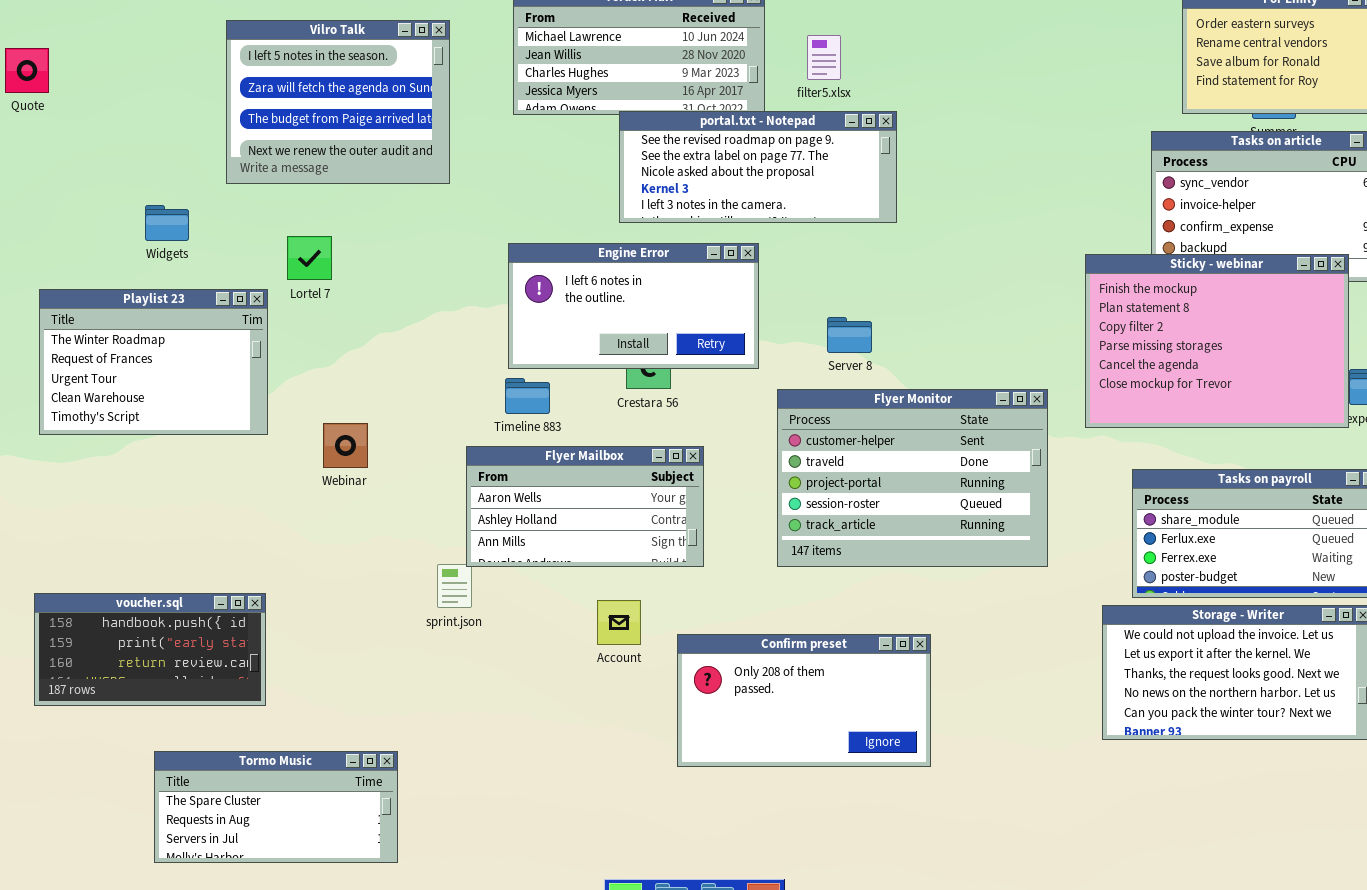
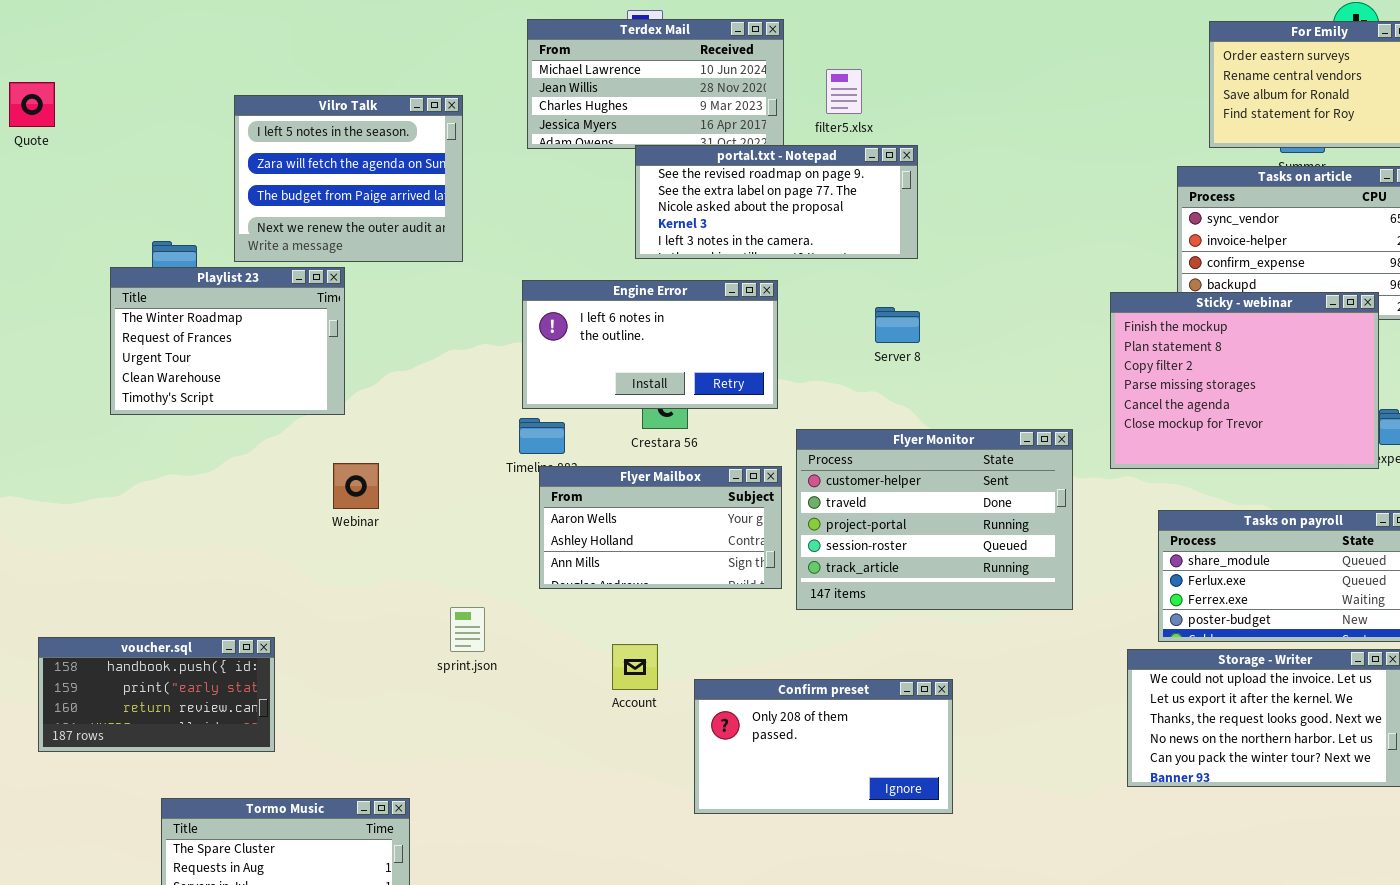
Vilro Talk: [226,20,450,184] -> [234,95,463,262], moved
Playlist 23: [39,289,268,435] -> [110,267,345,415], moved
Server 8: [827,317,872,353] -> [875,307,920,343], moved
Flyer Mailbox: [466,446,704,567] -> [539,466,782,589], moved

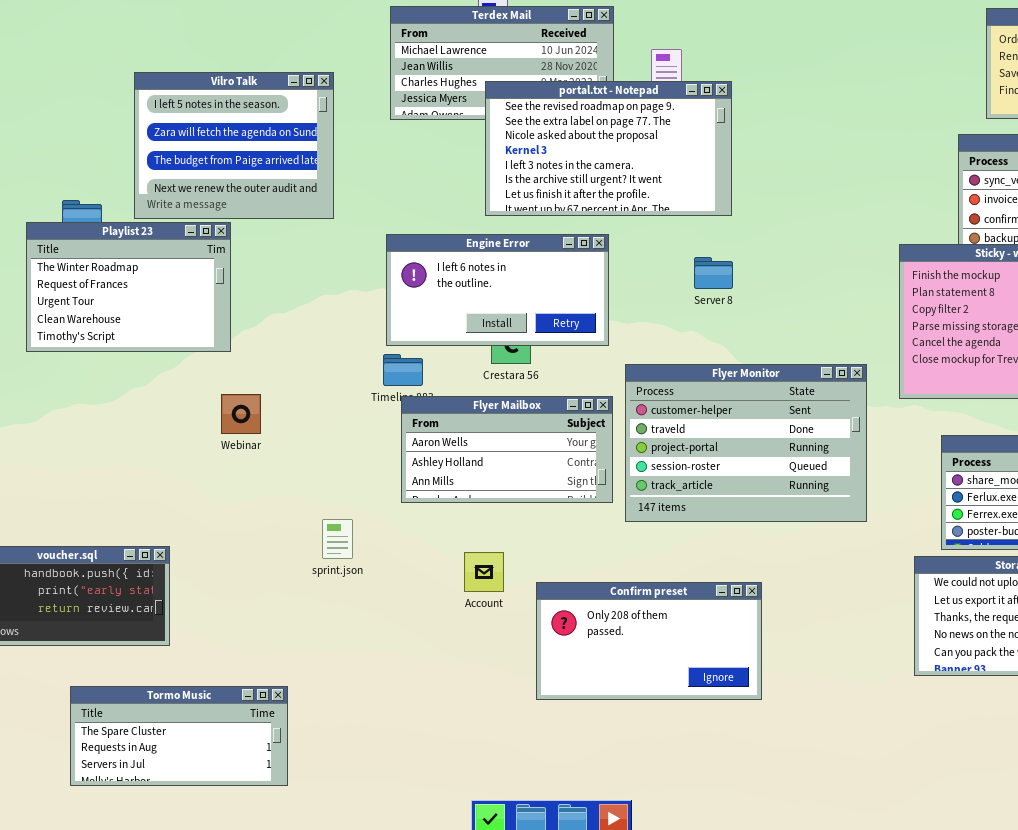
portal.txt - Notepad: [635,145,918,259] -> [485,81,732,216], resized

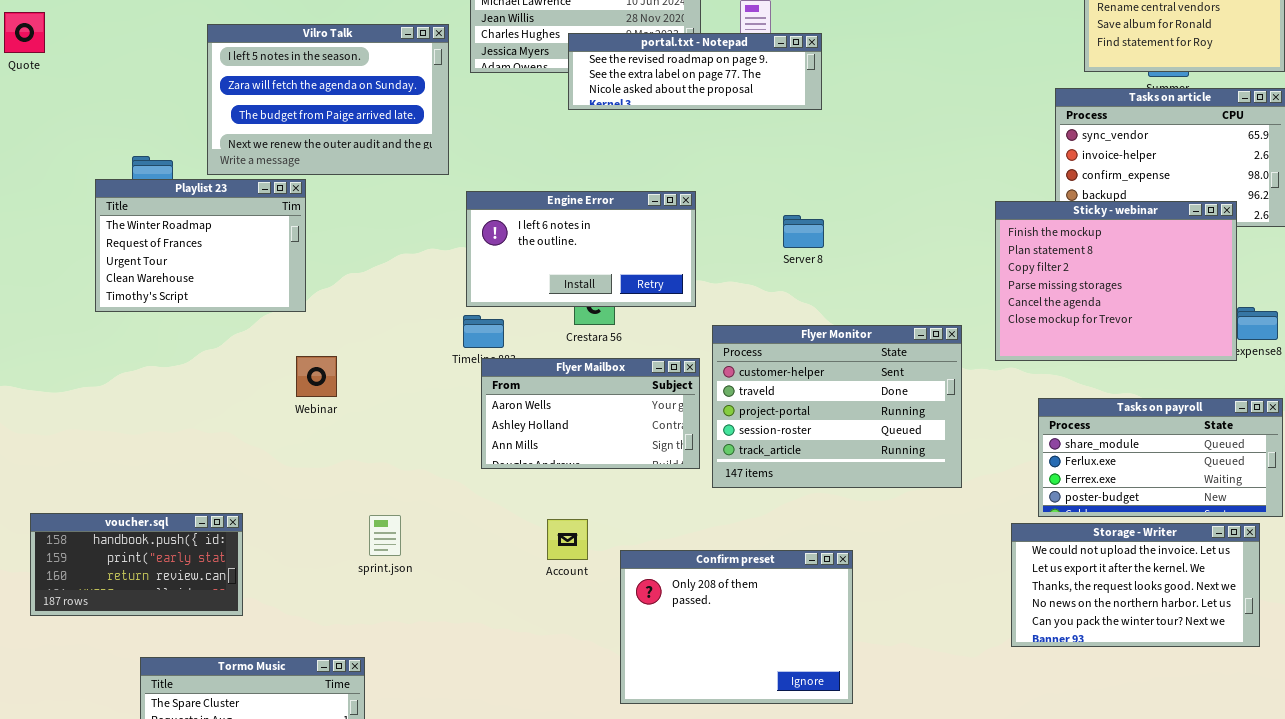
Vilro Talk: [134,72,334,219] -> [207,24,449,175], resized
portal.txt - Notepad: [485,81,732,216] -> [568,33,822,110], resized
sprint.json: [322,519,353,559] -> [369,515,401,556], moved
Confirm preset: [536,582,762,700] -> [620,550,853,704], resized

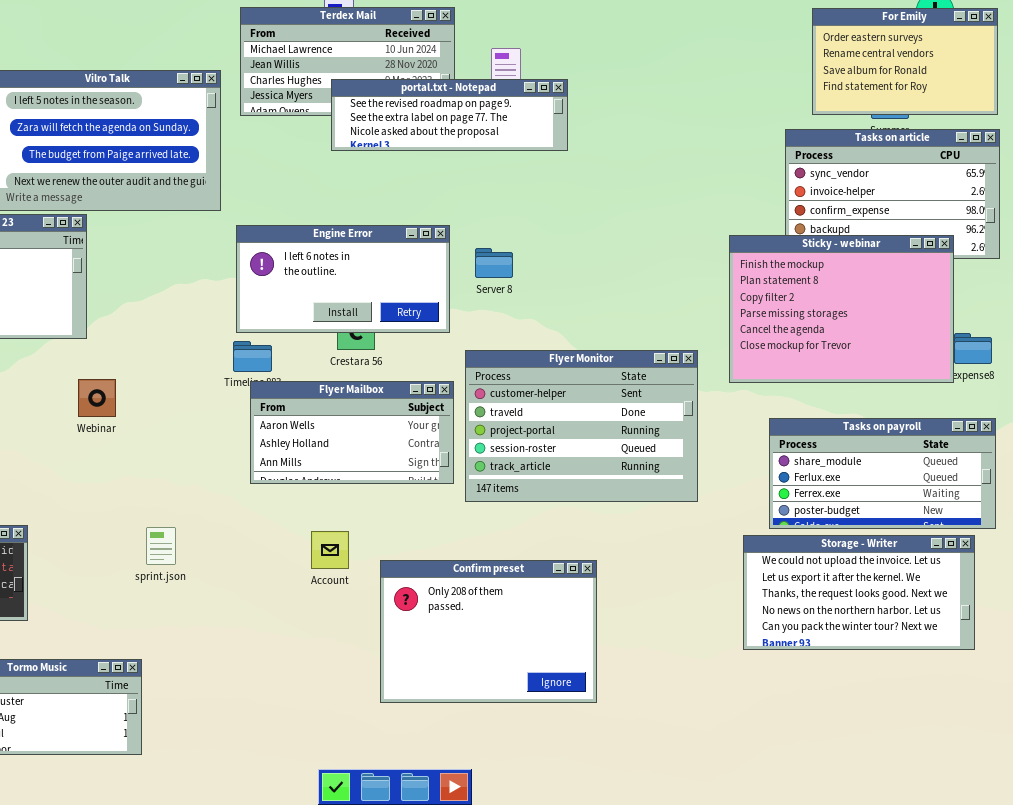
Server 8: [783,215,824,248] -> [475,248,513,278], moved

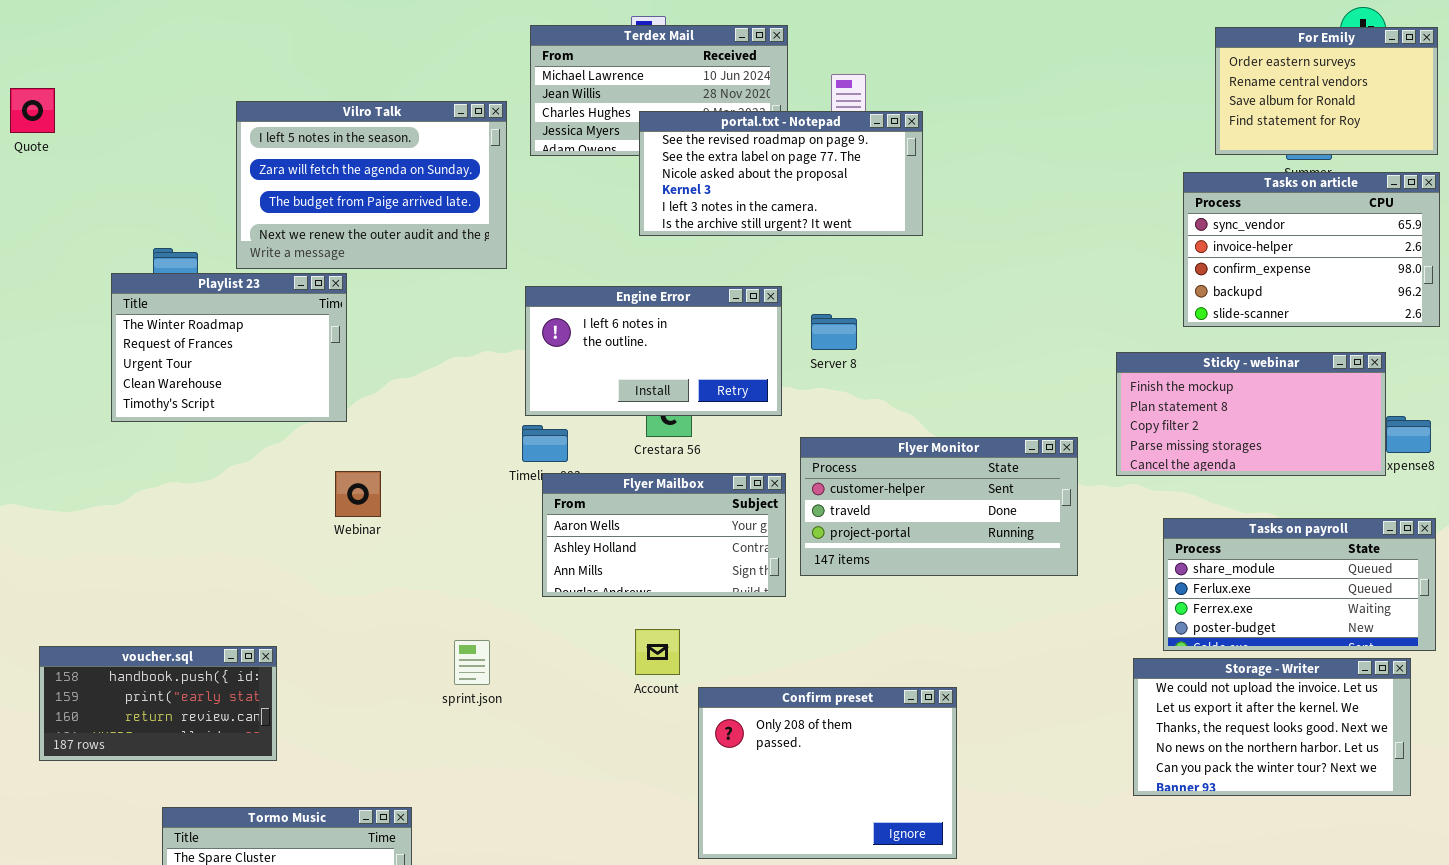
portal.txt - Notepad: [331,79,568,151] -> [639,111,923,236], resized
Sticky - webinar: [729,235,954,383] -> [1116,352,1386,476], resized
Flyer Monitor: [465,350,698,502] -> [800,437,1078,576], resized
sprint.json: [146,527,176,565] -> [454,640,490,685], moved
Account: [311,531,349,569] -> [635,629,680,675], moved

